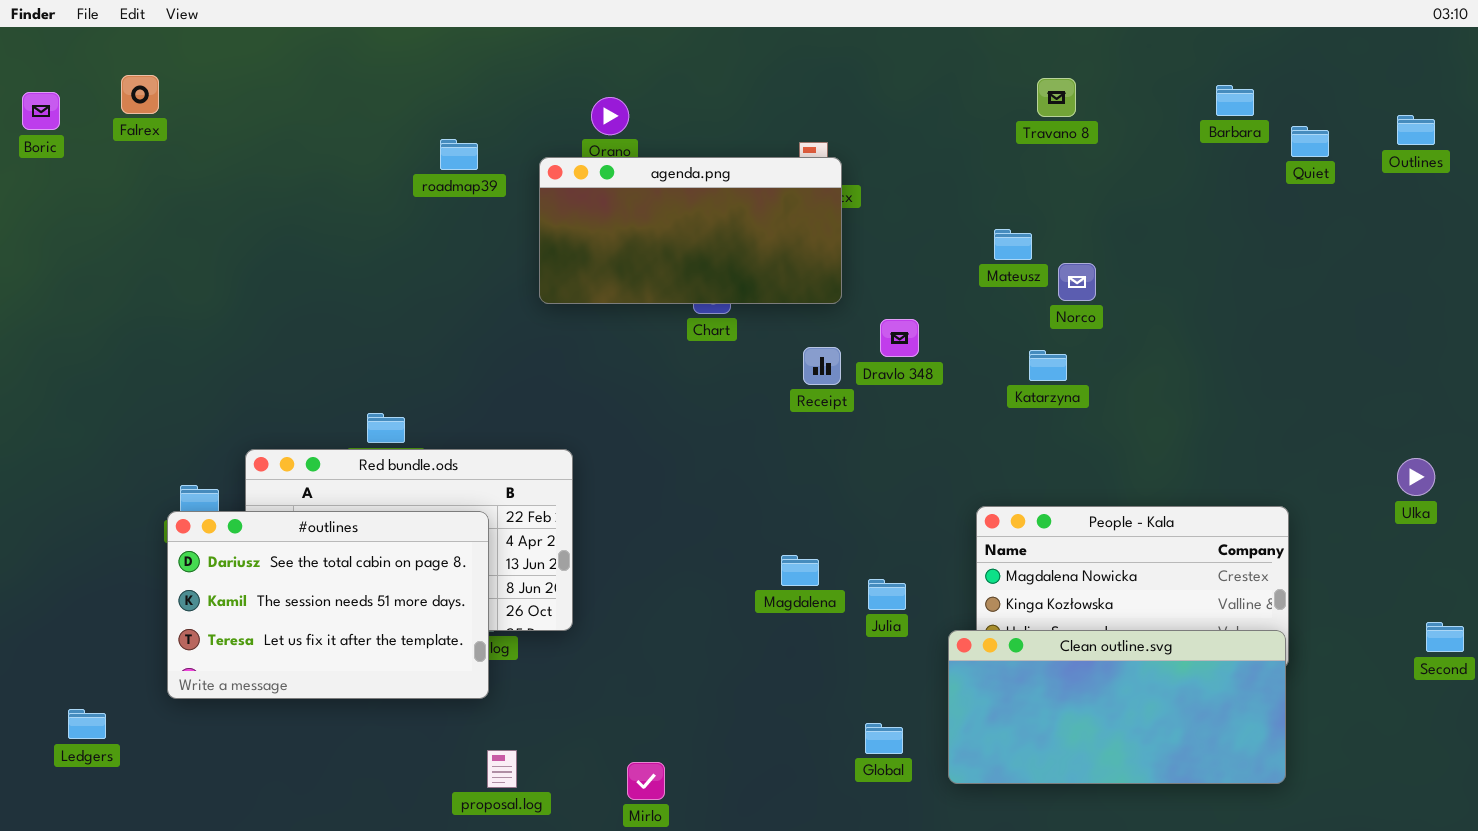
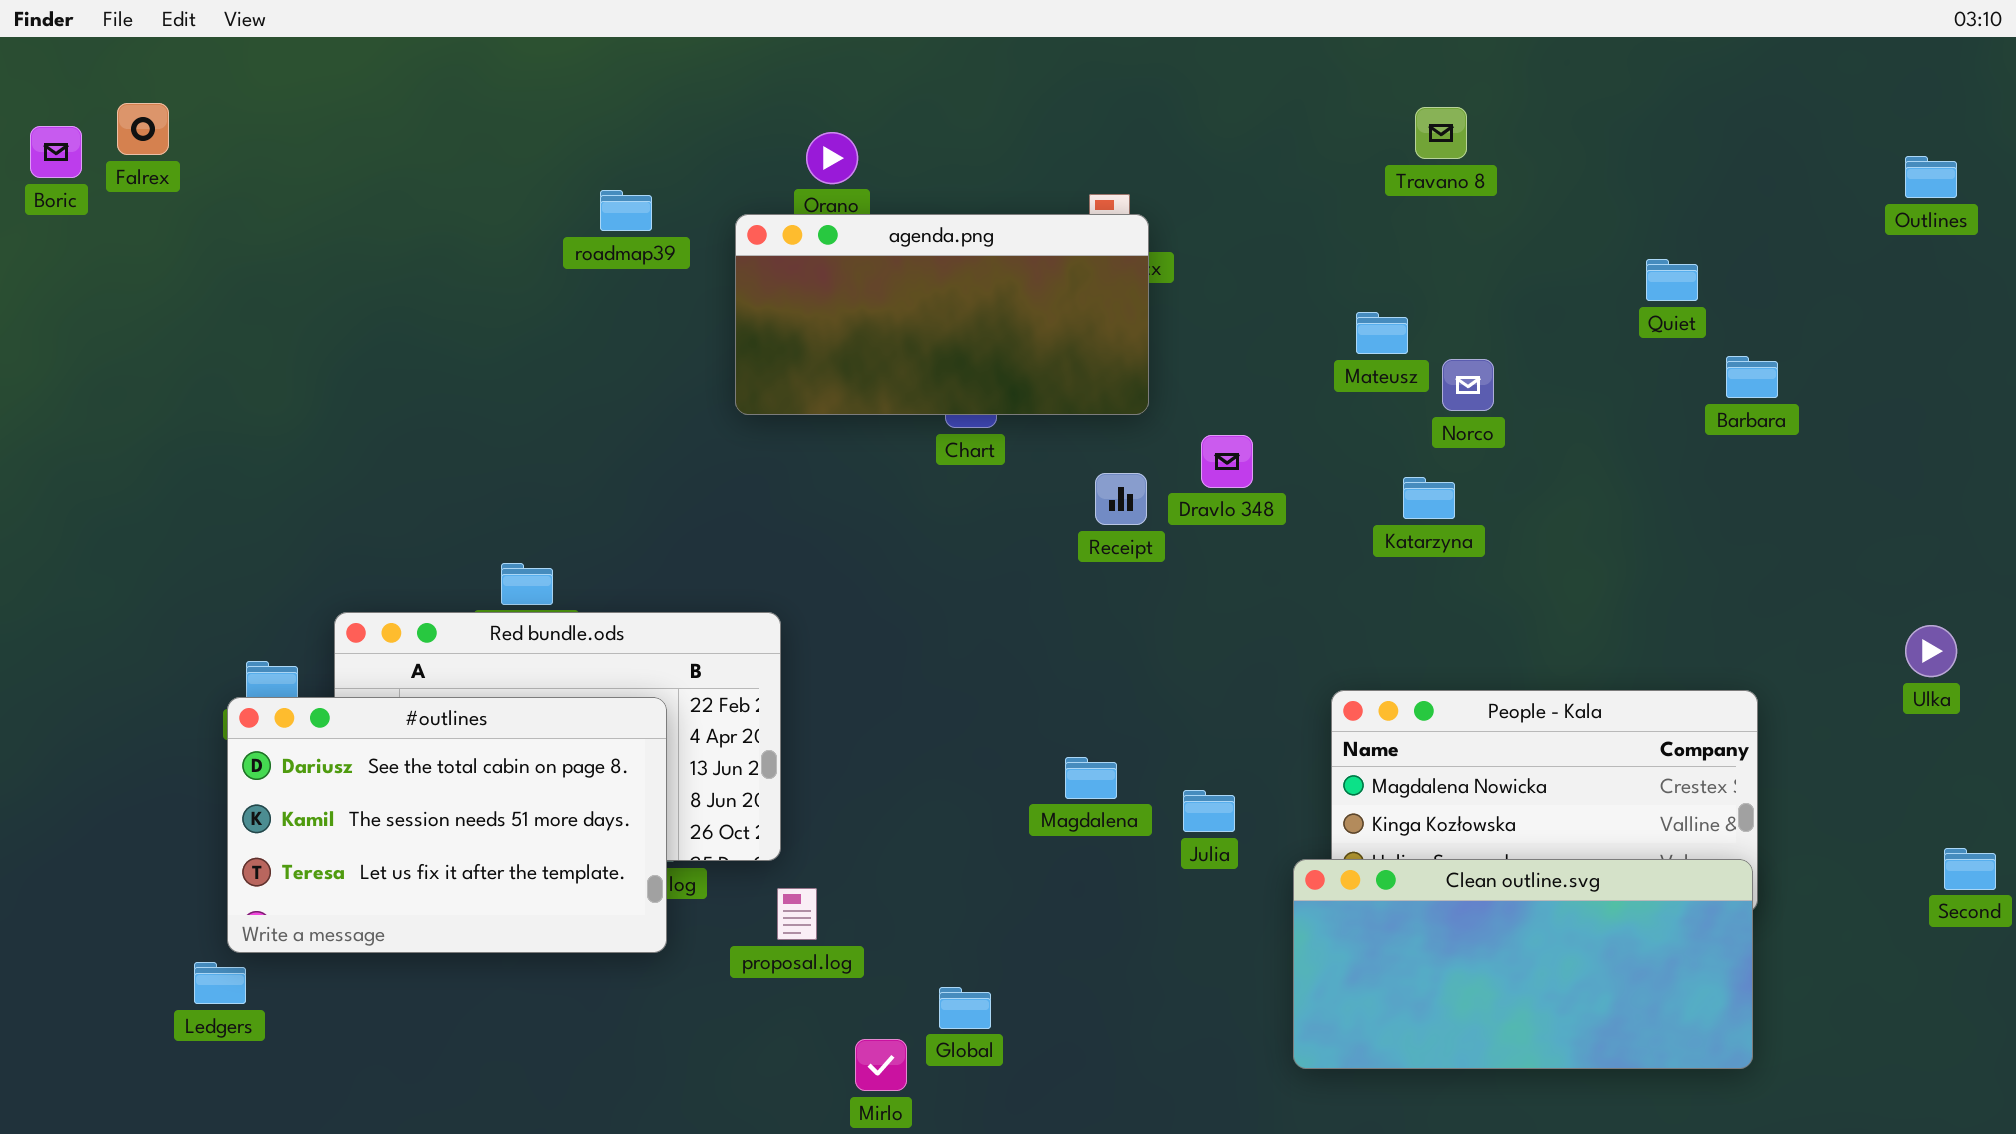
Falrex: [121,75,159,114] -> [117,103,169,155], moved
Barbara: [1216,85,1254,116] -> [1726,356,1778,398], moved
Quiet: [1291,126,1329,157] -> [1646,259,1698,301], moved
Ledgers: [68,709,106,739] -> [194,962,246,1004], moved
Global: [865,723,903,754] -> [939,987,991,1029], moved
proposal.log: [487,750,517,788] -> [777,888,817,940], moved

